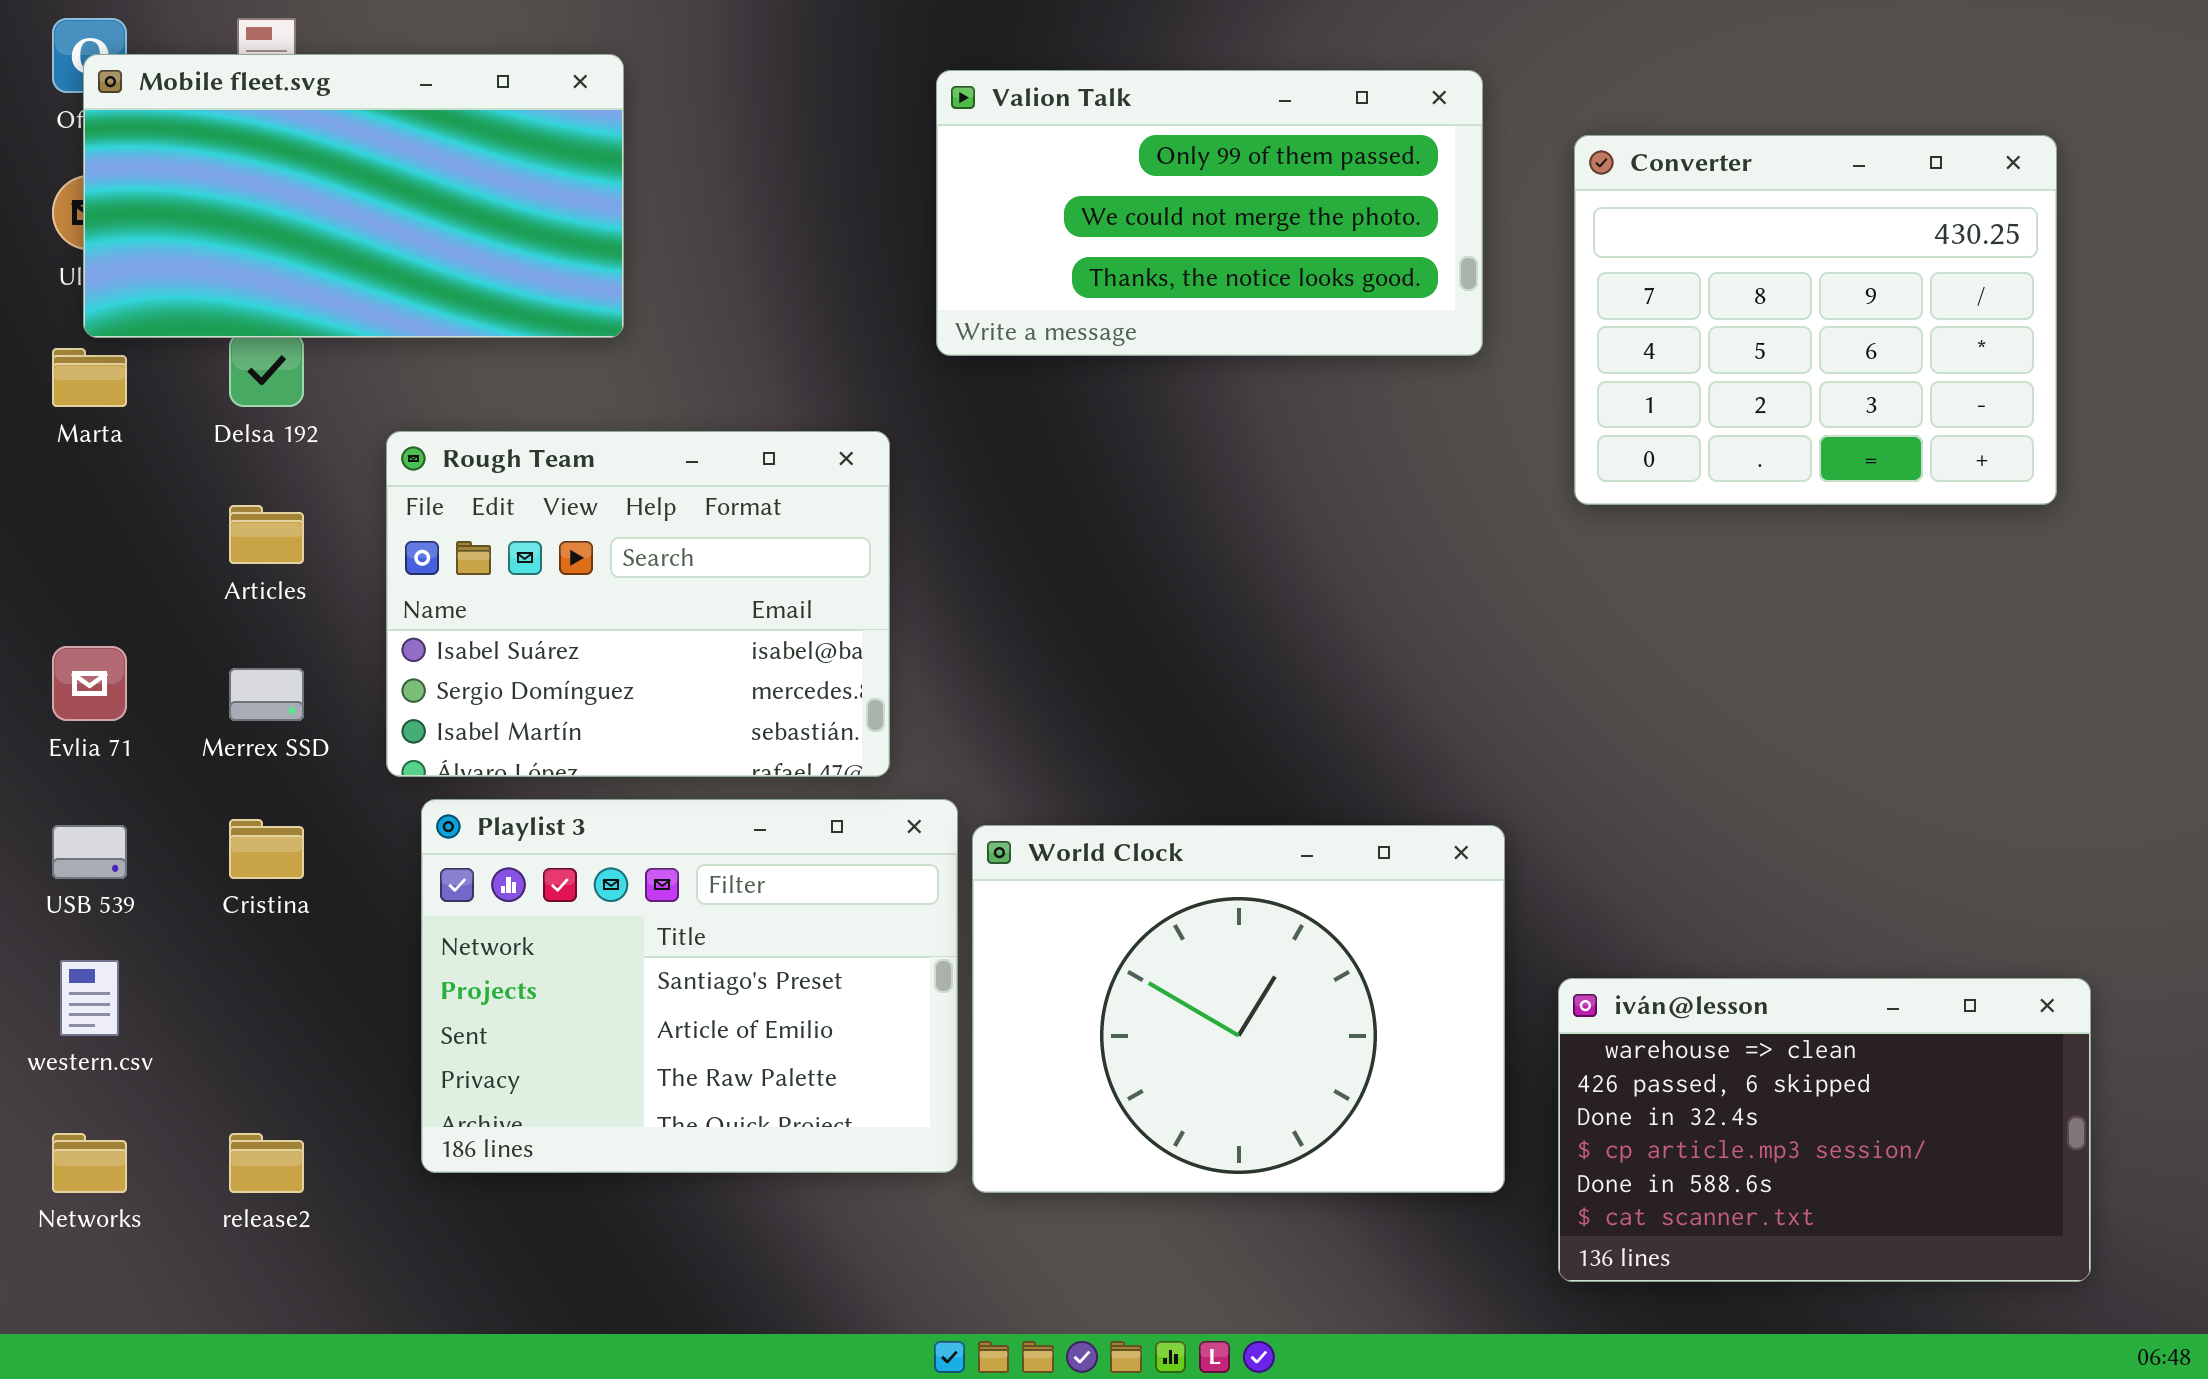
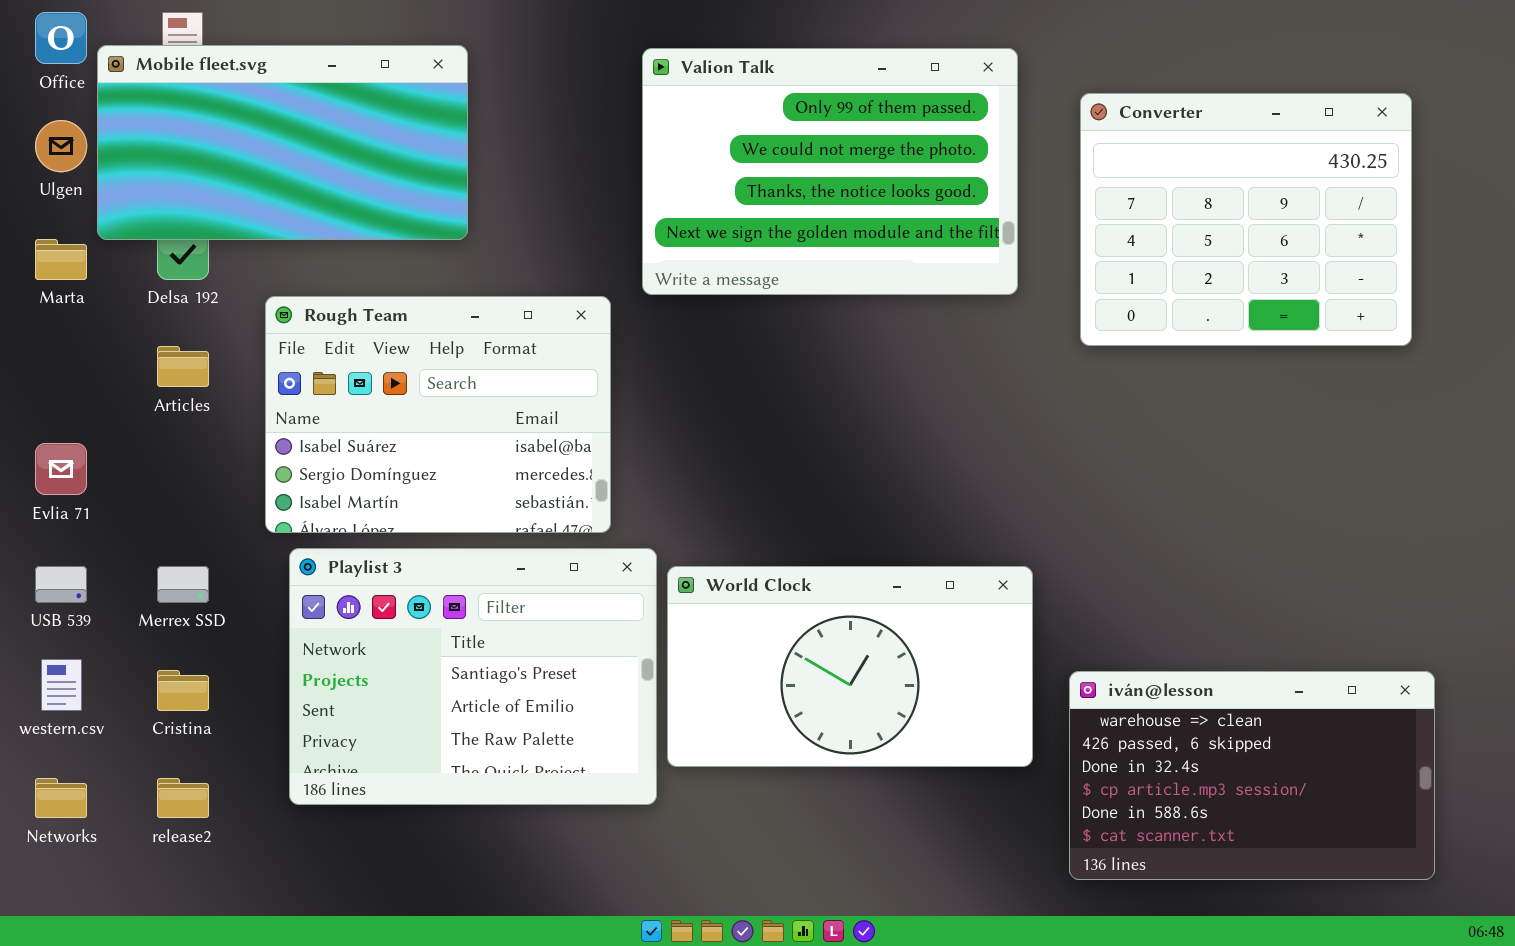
Mobile fleet.svg: [83,54,624,338] -> [97,45,468,240], moved
Valion Talk: [936,70,1483,356] -> [642,48,1018,295], resized
Merrex SSD: [229,668,304,721] -> [157,566,209,603], moved
Cristina: [229,819,304,879] -> [157,670,209,711], moved
World Clock: [972,825,1505,1193] -> [667,566,1033,767], resized

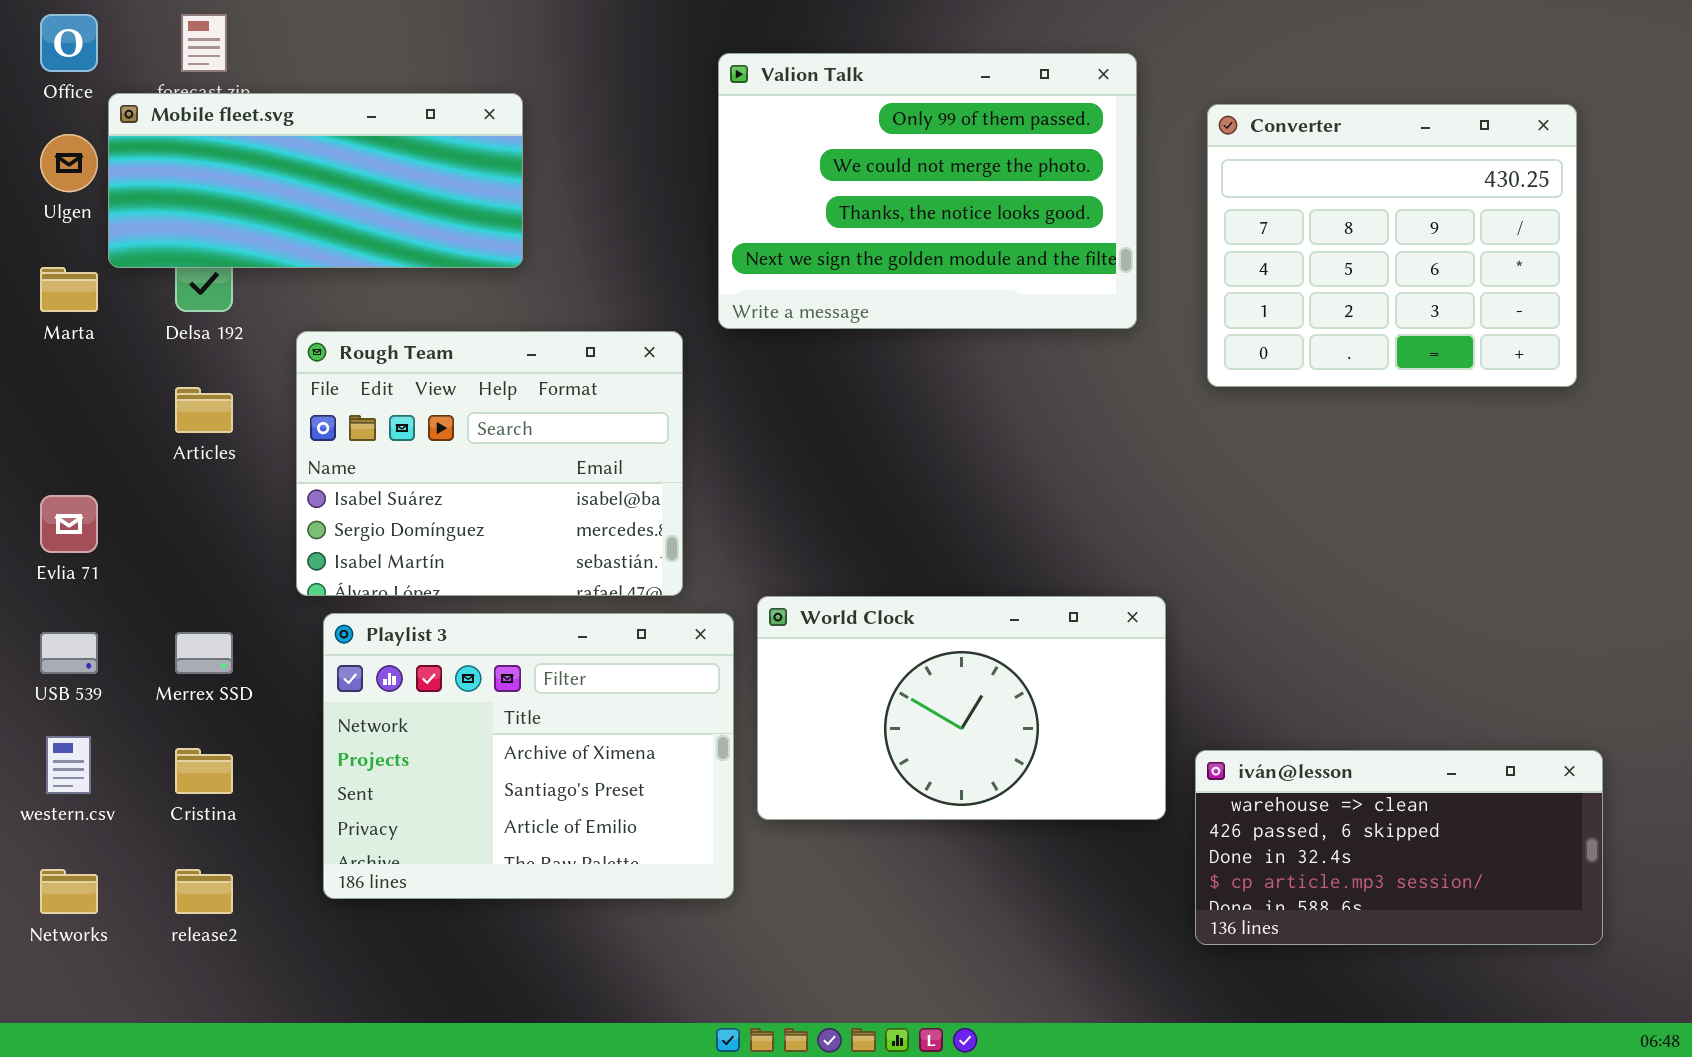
Mobile fleet.svg: [97,45,468,240] -> [108,93,523,268], resized
Playlist 3: [289,548,657,805] -> [323,613,734,899], scrolled up 1 row
World Clock: [667,566,1033,767] -> [757,596,1166,820], moved
iván@lesson: [1069,671,1435,880] -> [1195,750,1603,945], resized

